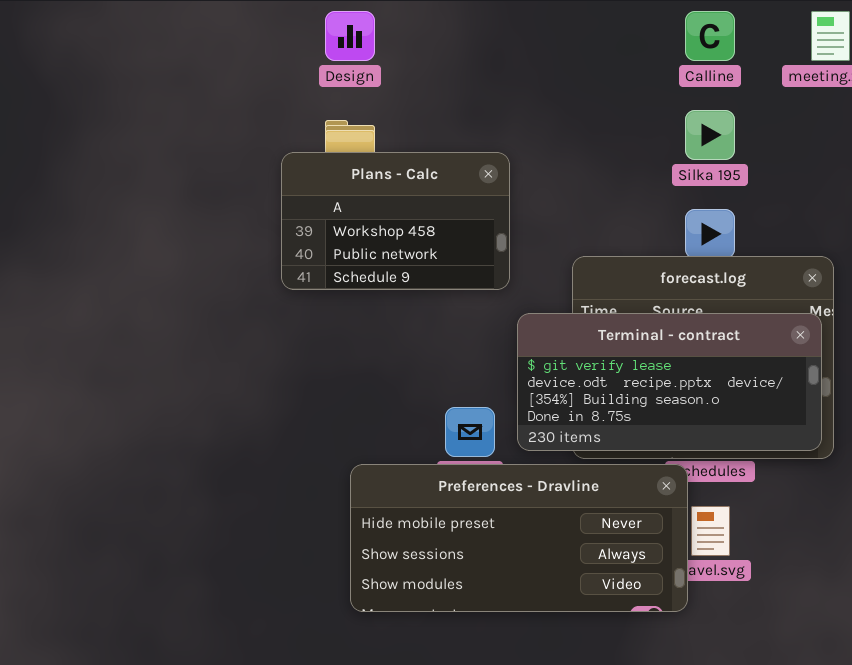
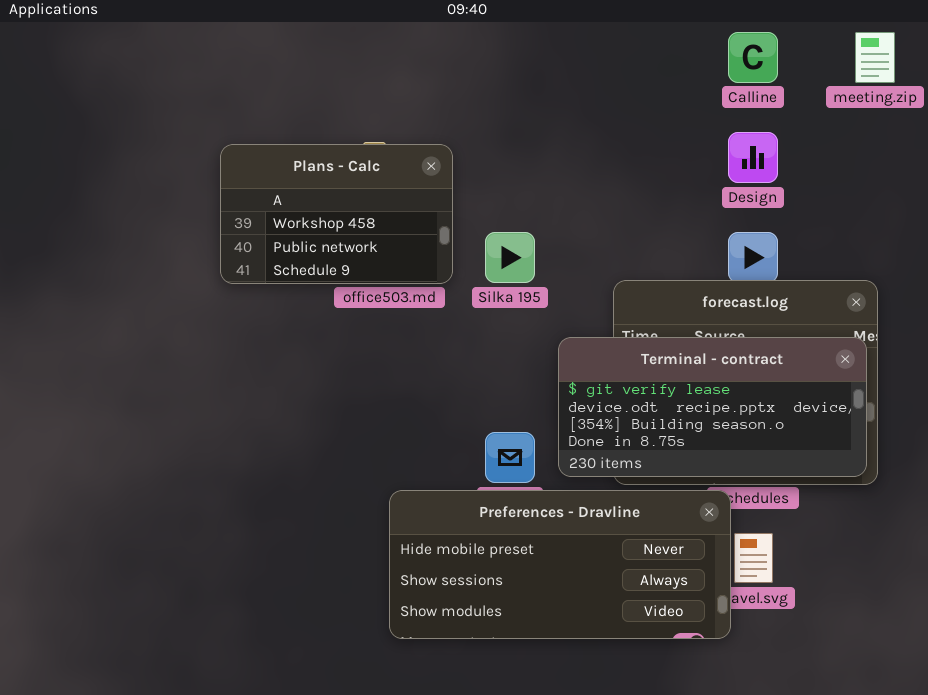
Design: [325,11,375,61] -> [728,132,778,183], moved
Silka 195: [685,110,735,160] -> [485,232,535,283], moved
Plans - Calc: [281,152,510,290] -> [220,144,453,284], moved

